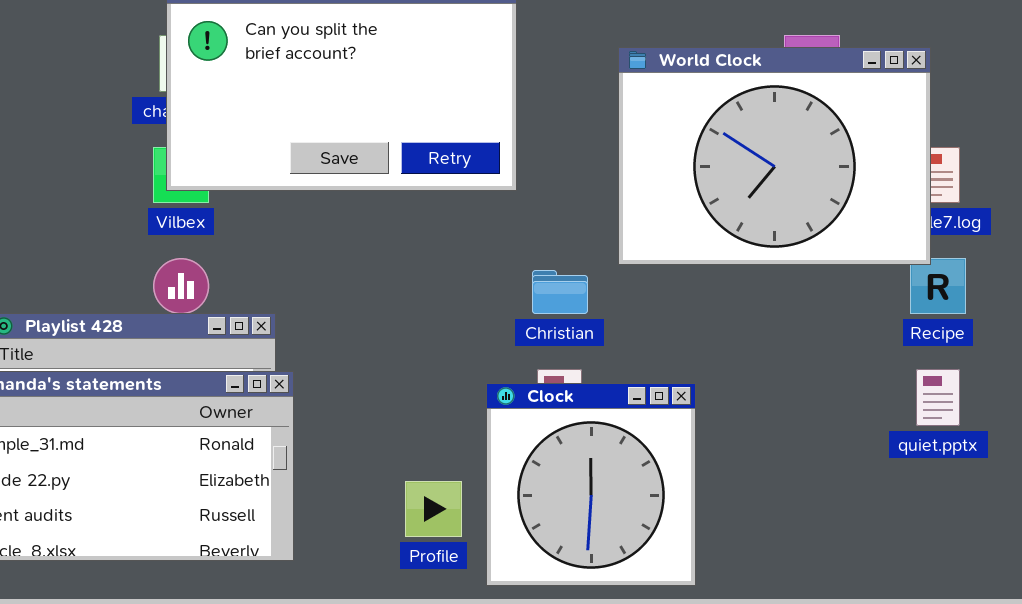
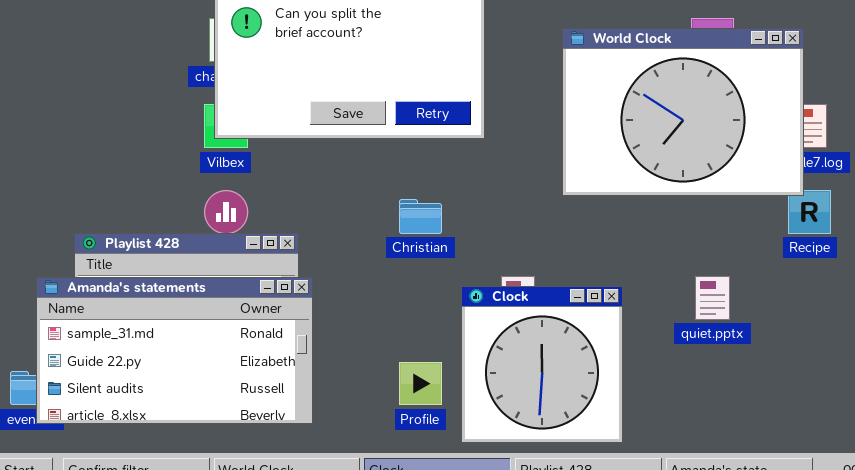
Christian: [532,270,588,314] -> [399,199,442,234], moved
quiet.pptx: [916,369,960,426] -> [695,276,730,320], moved

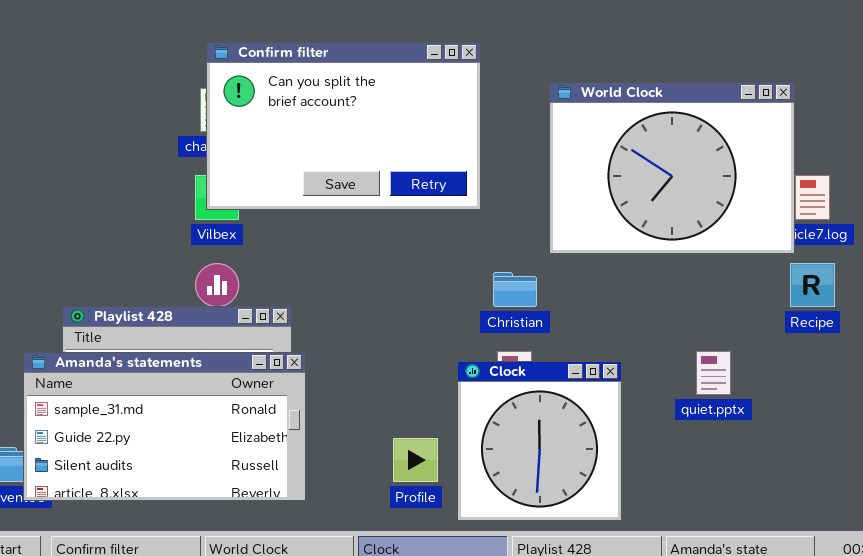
World Clock: [562,28,804,196] -> [549,82,795,254], moved
Christian: [399,199,442,234] -> [493,272,537,307], moved

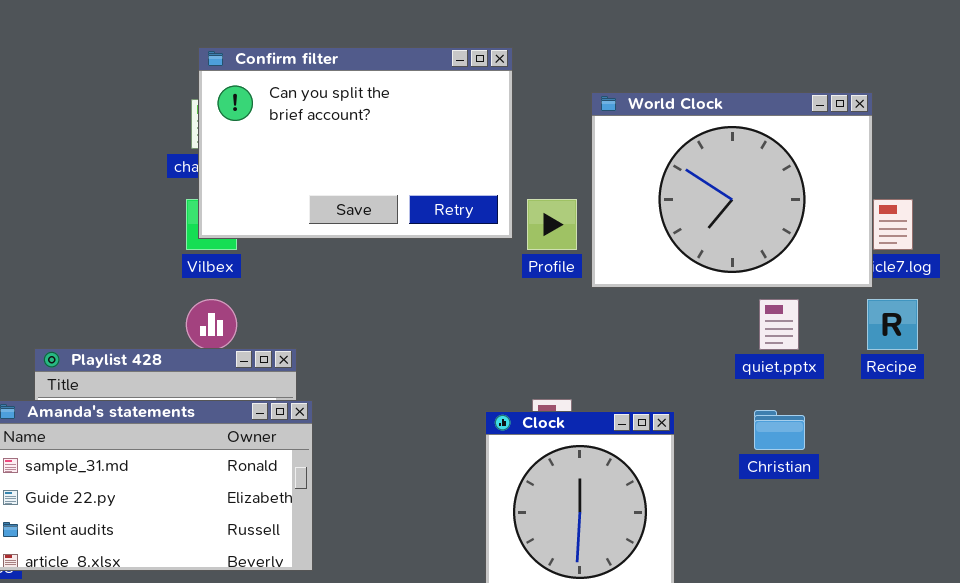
Christian: [493,272,537,307] -> [754,410,805,450], moved
quiet.pptx: [696,351,731,395] -> [759,299,799,350], moved
Profile: [393,438,438,482] -> [527,199,577,250], moved

